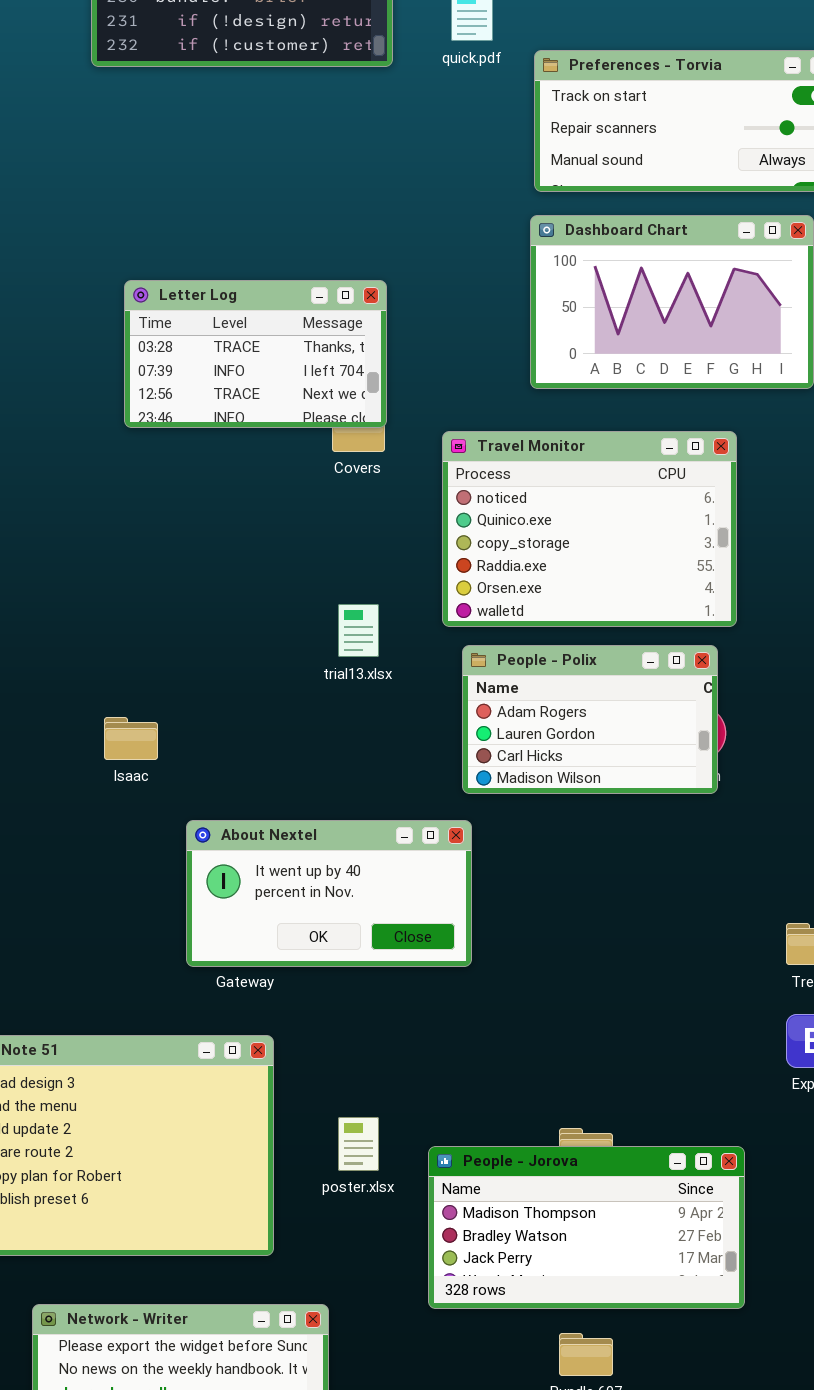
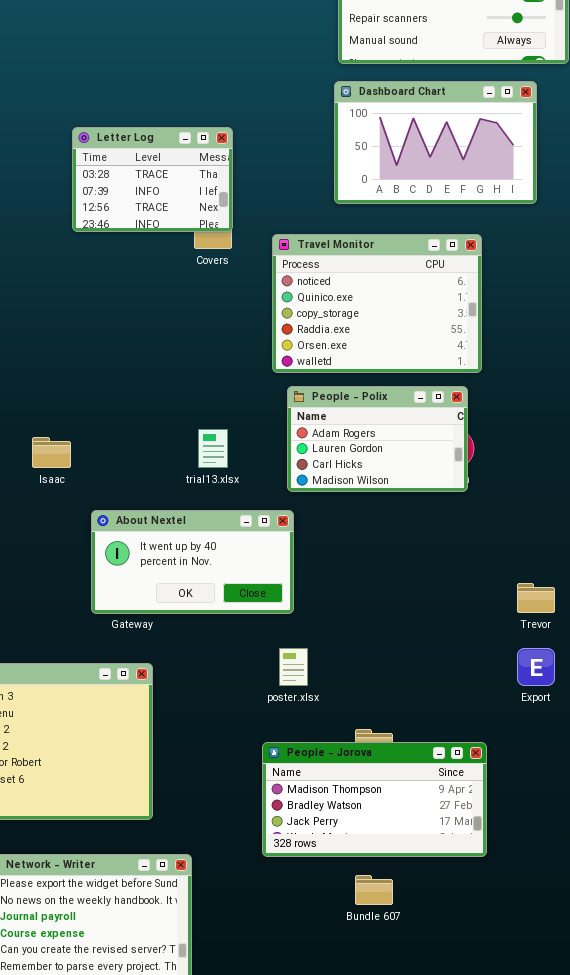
Letter Log: [124,280,387,428] -> [72,127,233,232], resized
trial13.xlsx: [338,604,379,657] -> [198,429,228,468], moved
poster.xlsx: [338,1117,379,1171] -> [279,648,308,686], moved

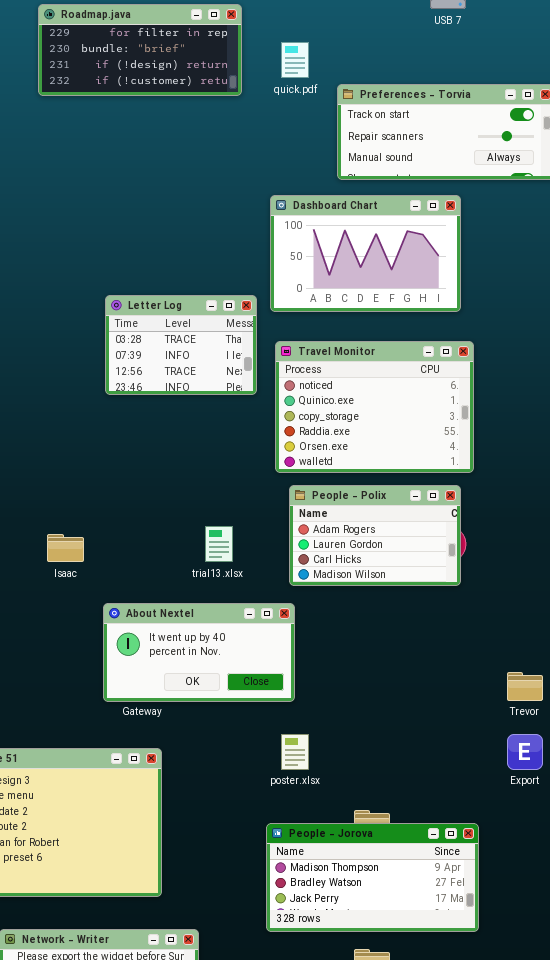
Dashboard Chart: [334,81,537,204] -> [270,195,461,312], moved
Letter Log: [72,127,233,232] -> [105,295,257,395], moved

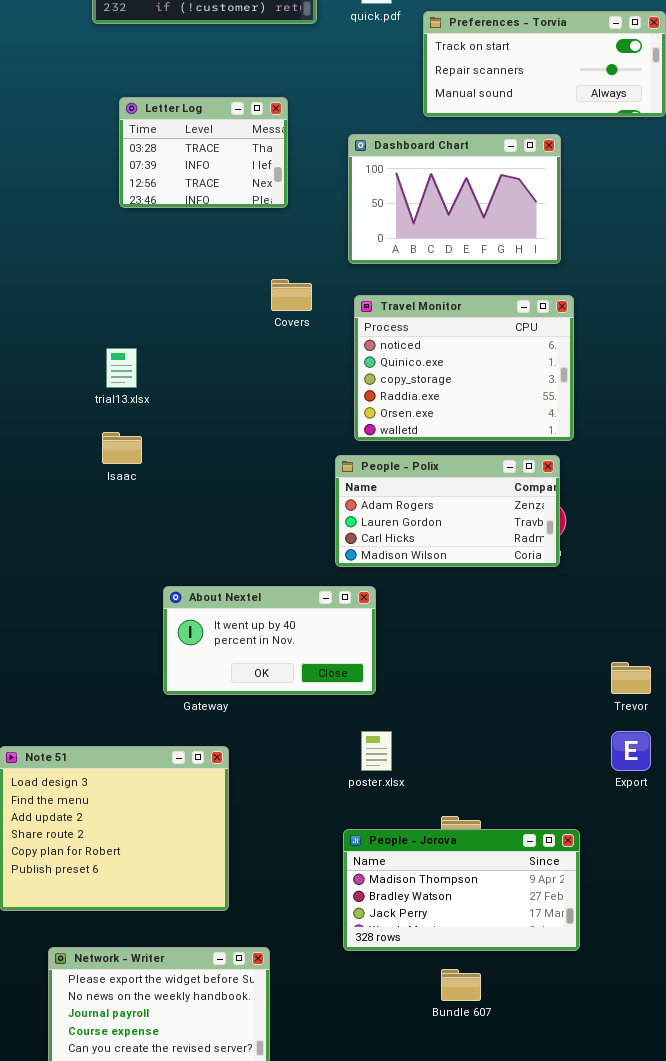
Letter Log: [105,295,257,395] -> [119,97,288,208], moved
People - Polix: [289,485,461,586] -> [335,455,560,567], resized
trial13.xlsx: [205,526,233,562] -> [106,348,137,388], moved
Isaac: [47,534,84,562] -> [102,432,142,464], moved

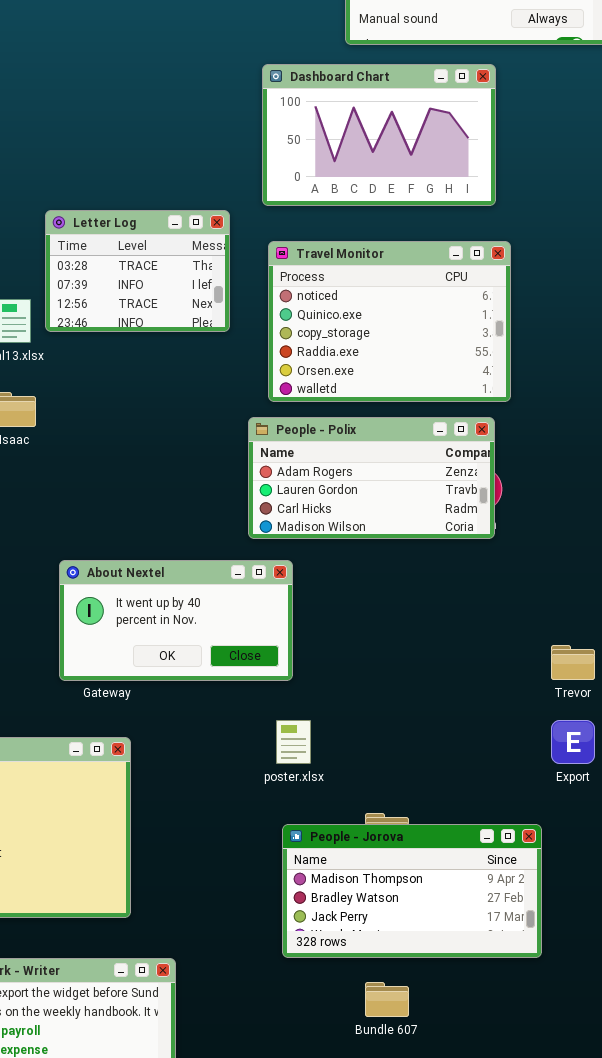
Letter Log: [119,97,288,208] -> [45,210,230,332], moved
People - Jorova: [343,829,580,951] -> [282,824,542,958], moved

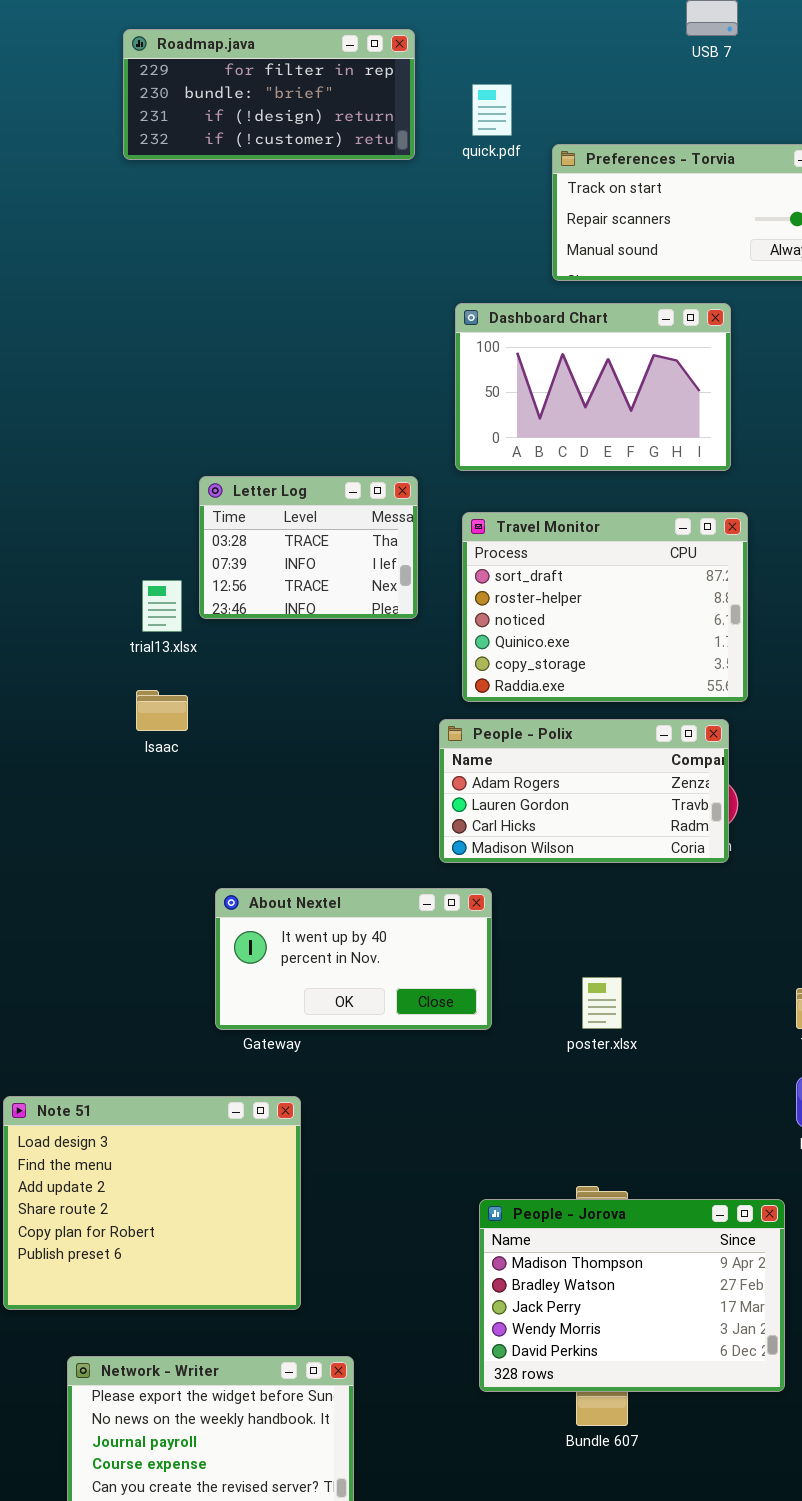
Travel Monitor: [268,241,511,402] -> [462,512,748,702], scrolled up 2 rows
poster.xlsx: [276,720,311,764] -> [582,977,622,1029], moved
People - Jorova: [282,824,542,958] -> [479,1199,785,1392], resized

